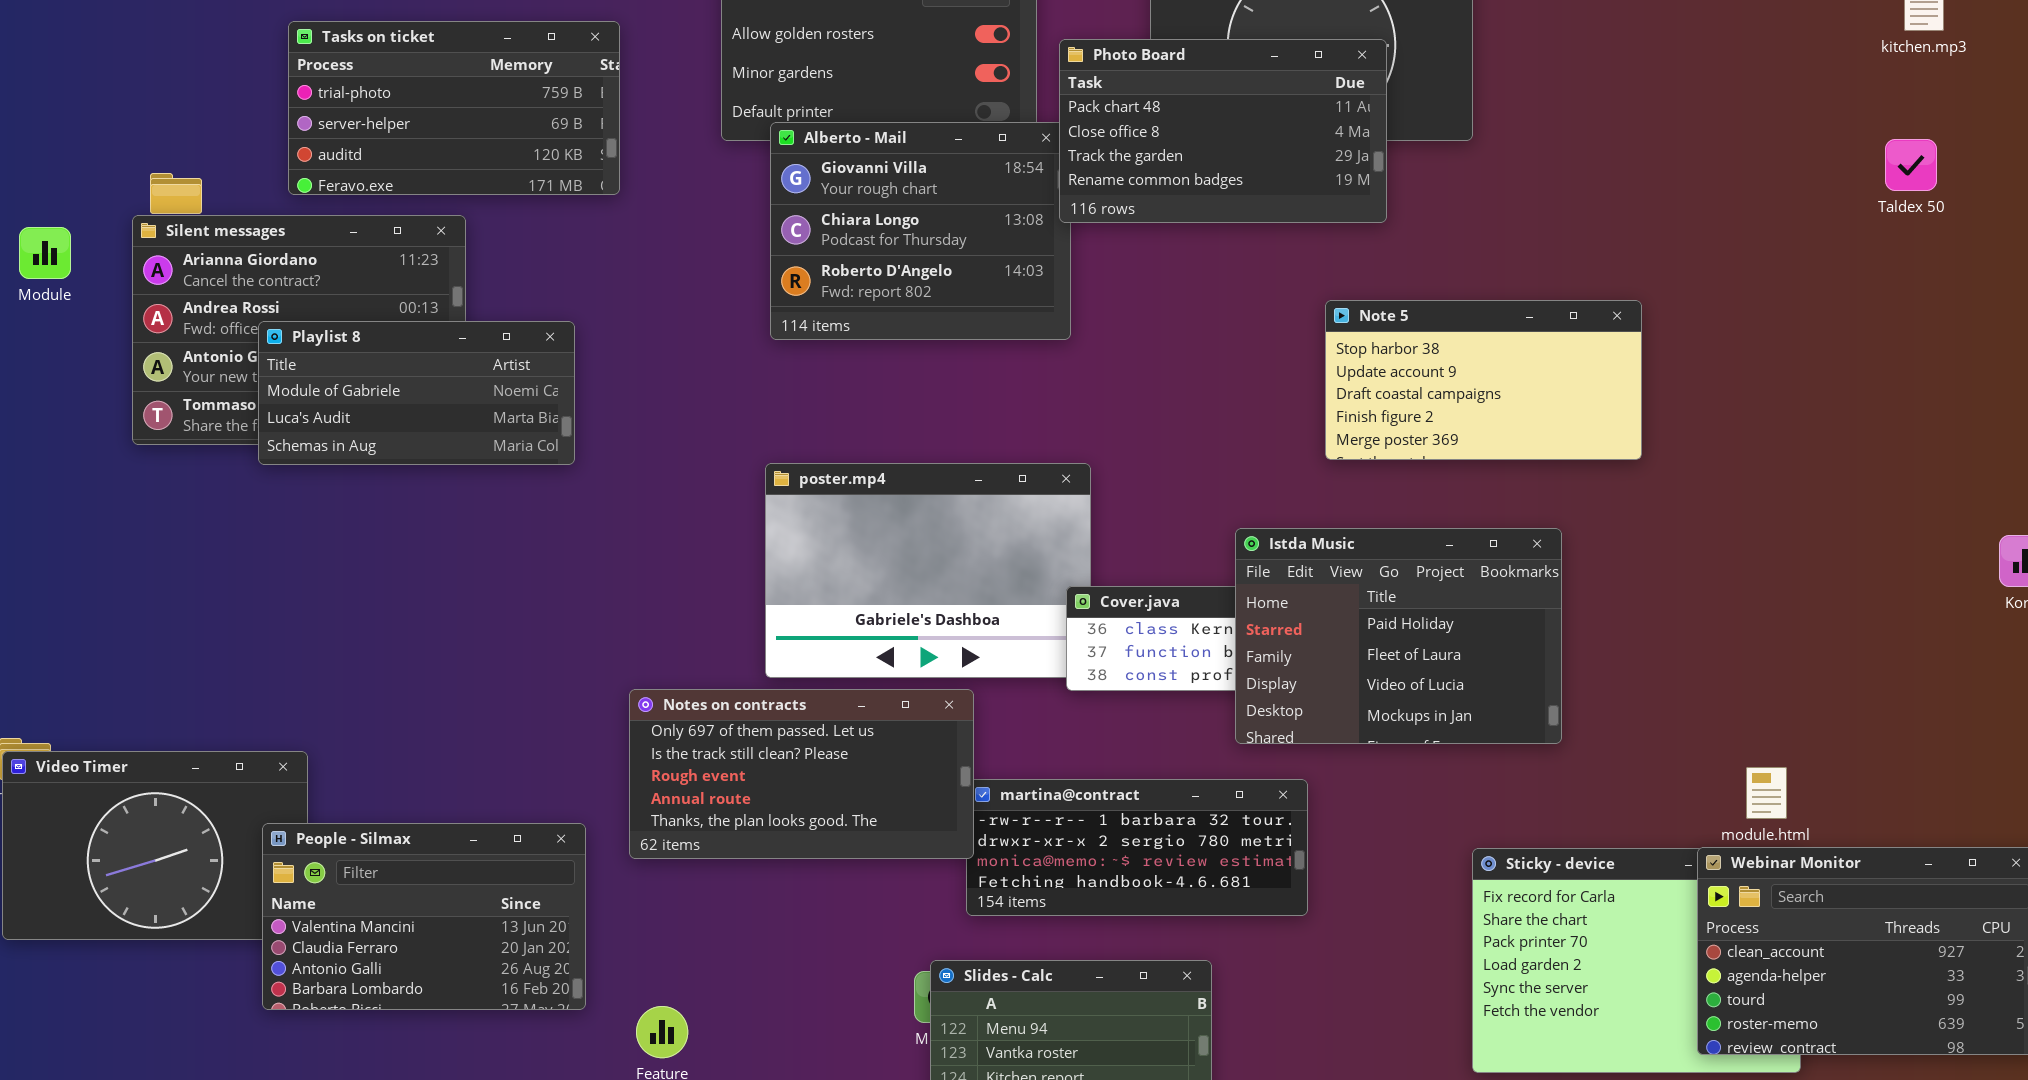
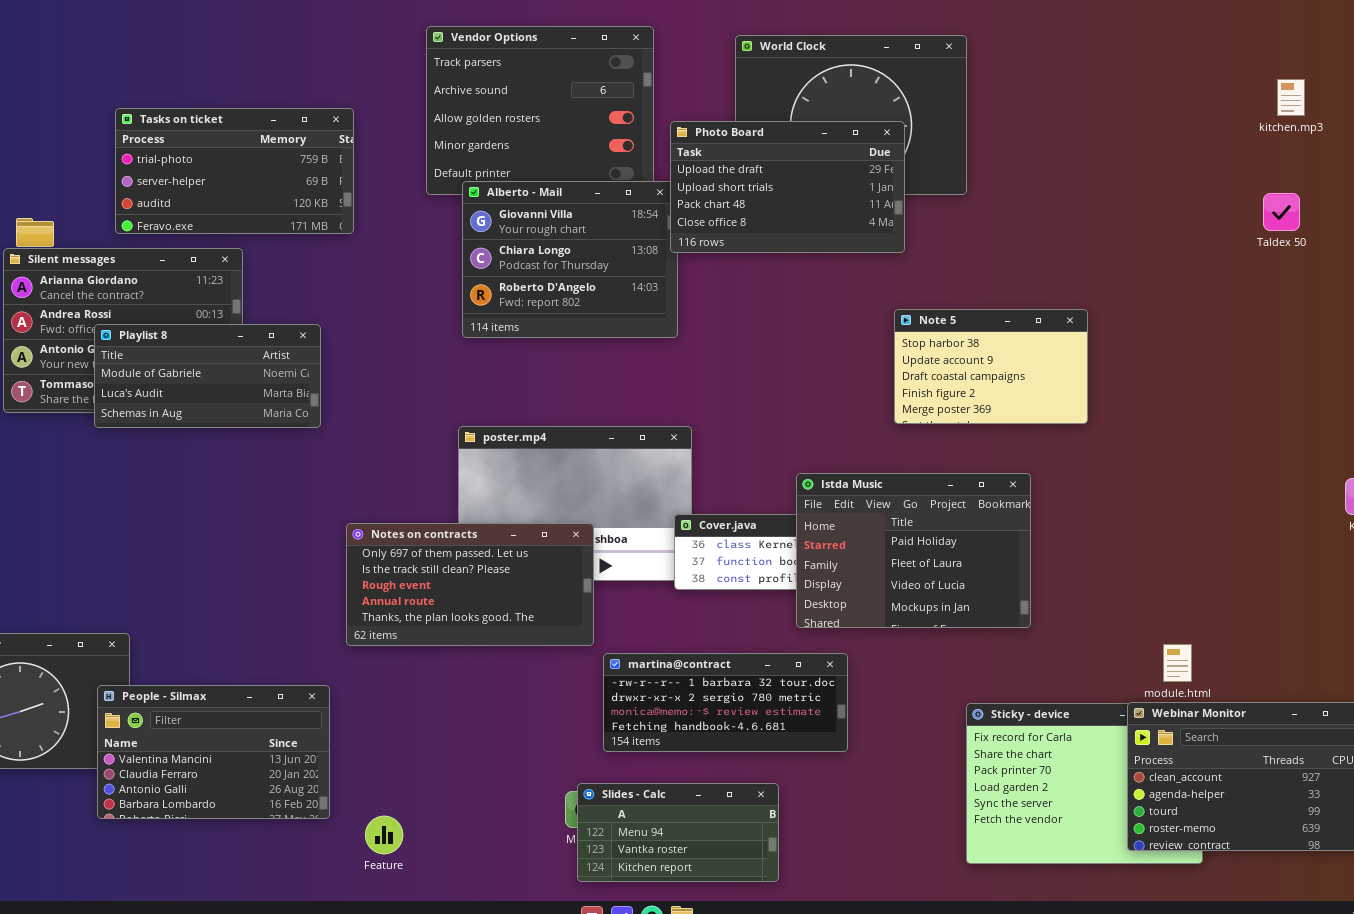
Photo Board: [1059,39,1387,223] -> [670,121,905,253], scrolled up 2 rows
Note 5: [1325,300,1642,460] -> [894,309,1088,424], resized
Notes on contracts: [629,689,974,859] -> [346,523,594,646], moved

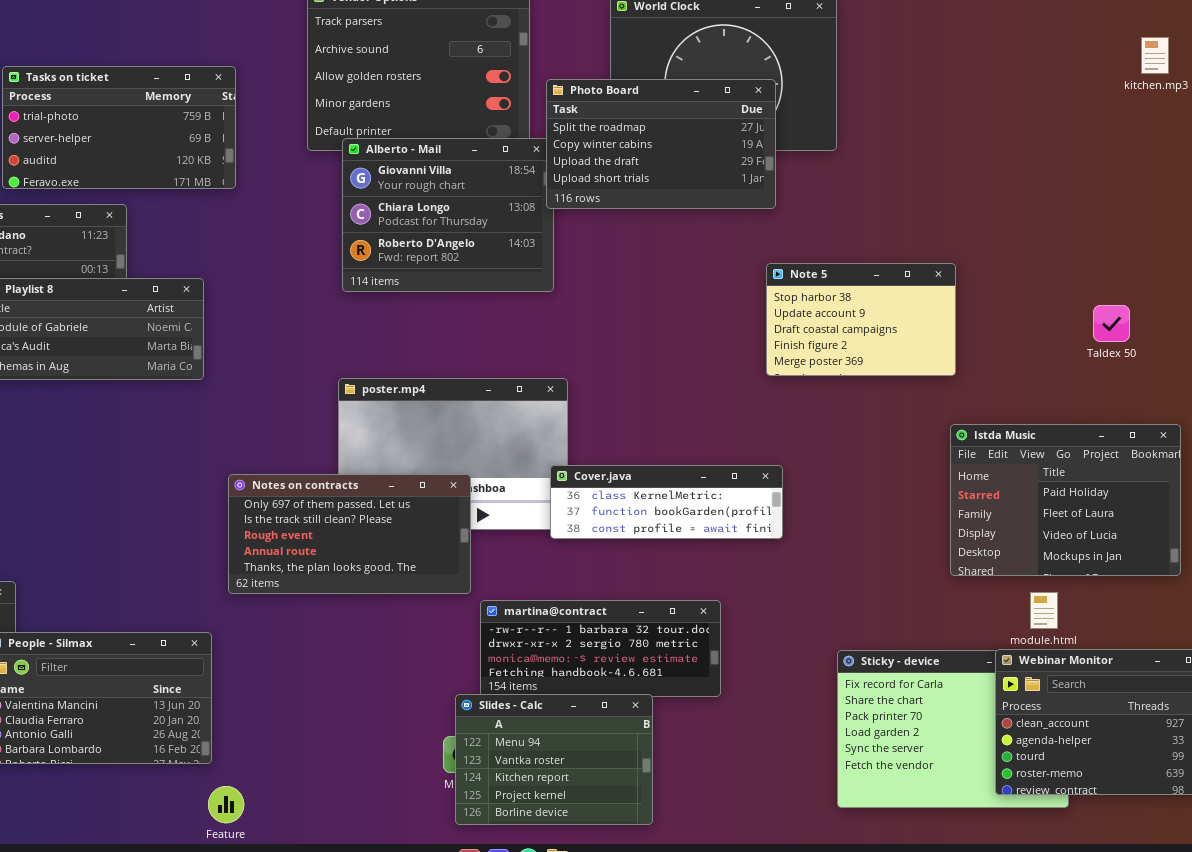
Photo Board: [670,121,905,253] -> [546,79,776,209], scrolled up 2 rows
Taldex 50: [1263,193,1300,231] -> [1093,305,1130,342], moved
Istda Music: [796,473,1031,628] -> [950,424,1181,576], moved
Slides - Calc: [577,783,779,882] -> [455,694,653,825], resized
Feature: [365,816,403,854] -> [208,786,244,823], moved

